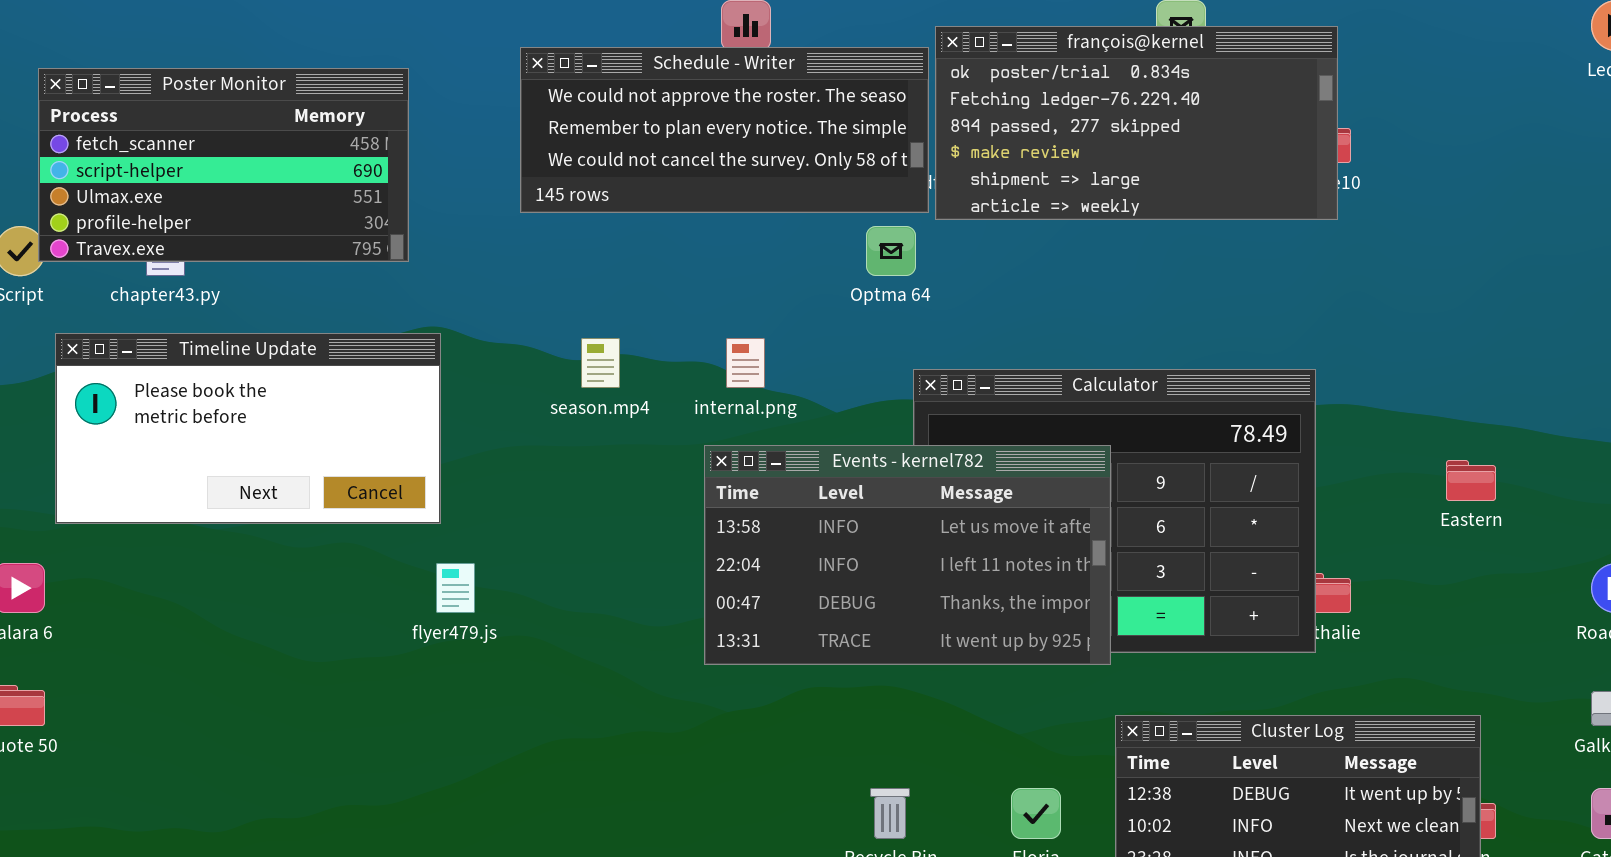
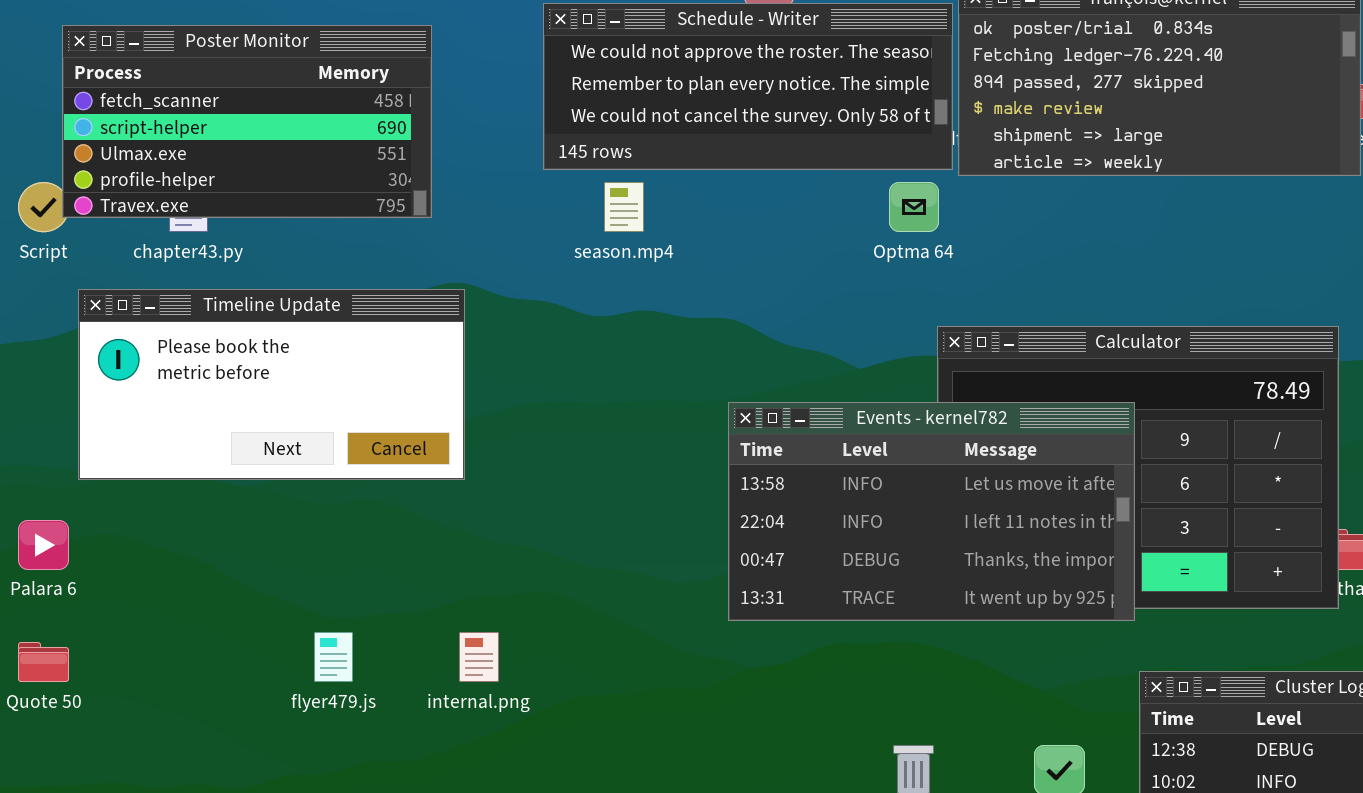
season.mp4: [581,338,620,388] -> [604,182,644,232], moved
internal.png: [726,338,765,388] -> [459,632,499,682], moved
flyer479.js: [436,563,475,613] -> [314,632,353,682], moved

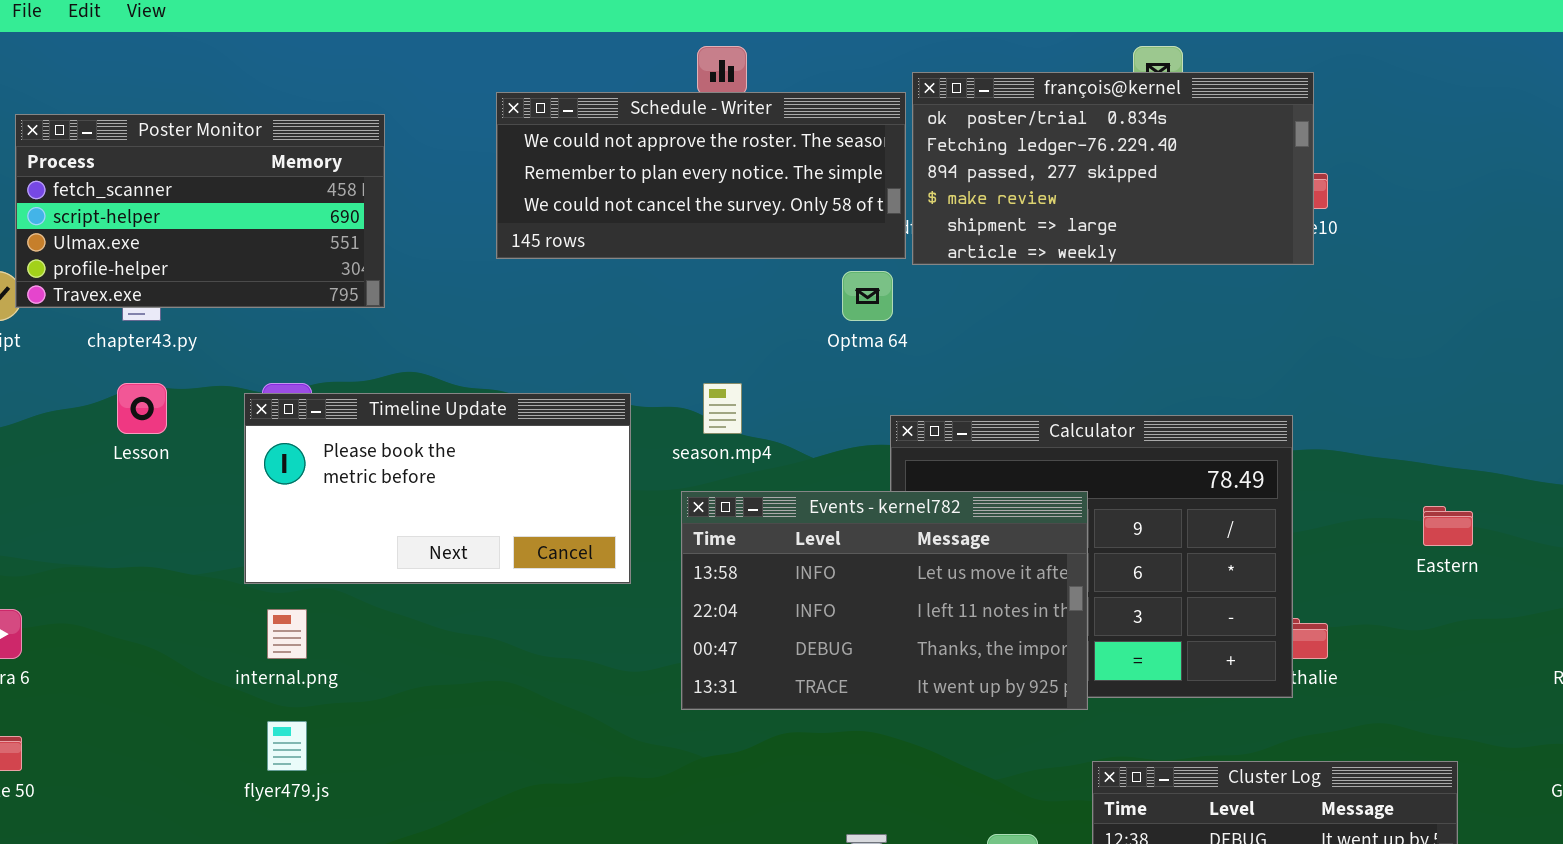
season.mp4: [604,182,644,232] -> [703,383,742,434], moved
Timeline Update: [78,289,465,480] -> [244,393,631,584], moved
internal.png: [459,632,499,682] -> [267,609,307,659], moved

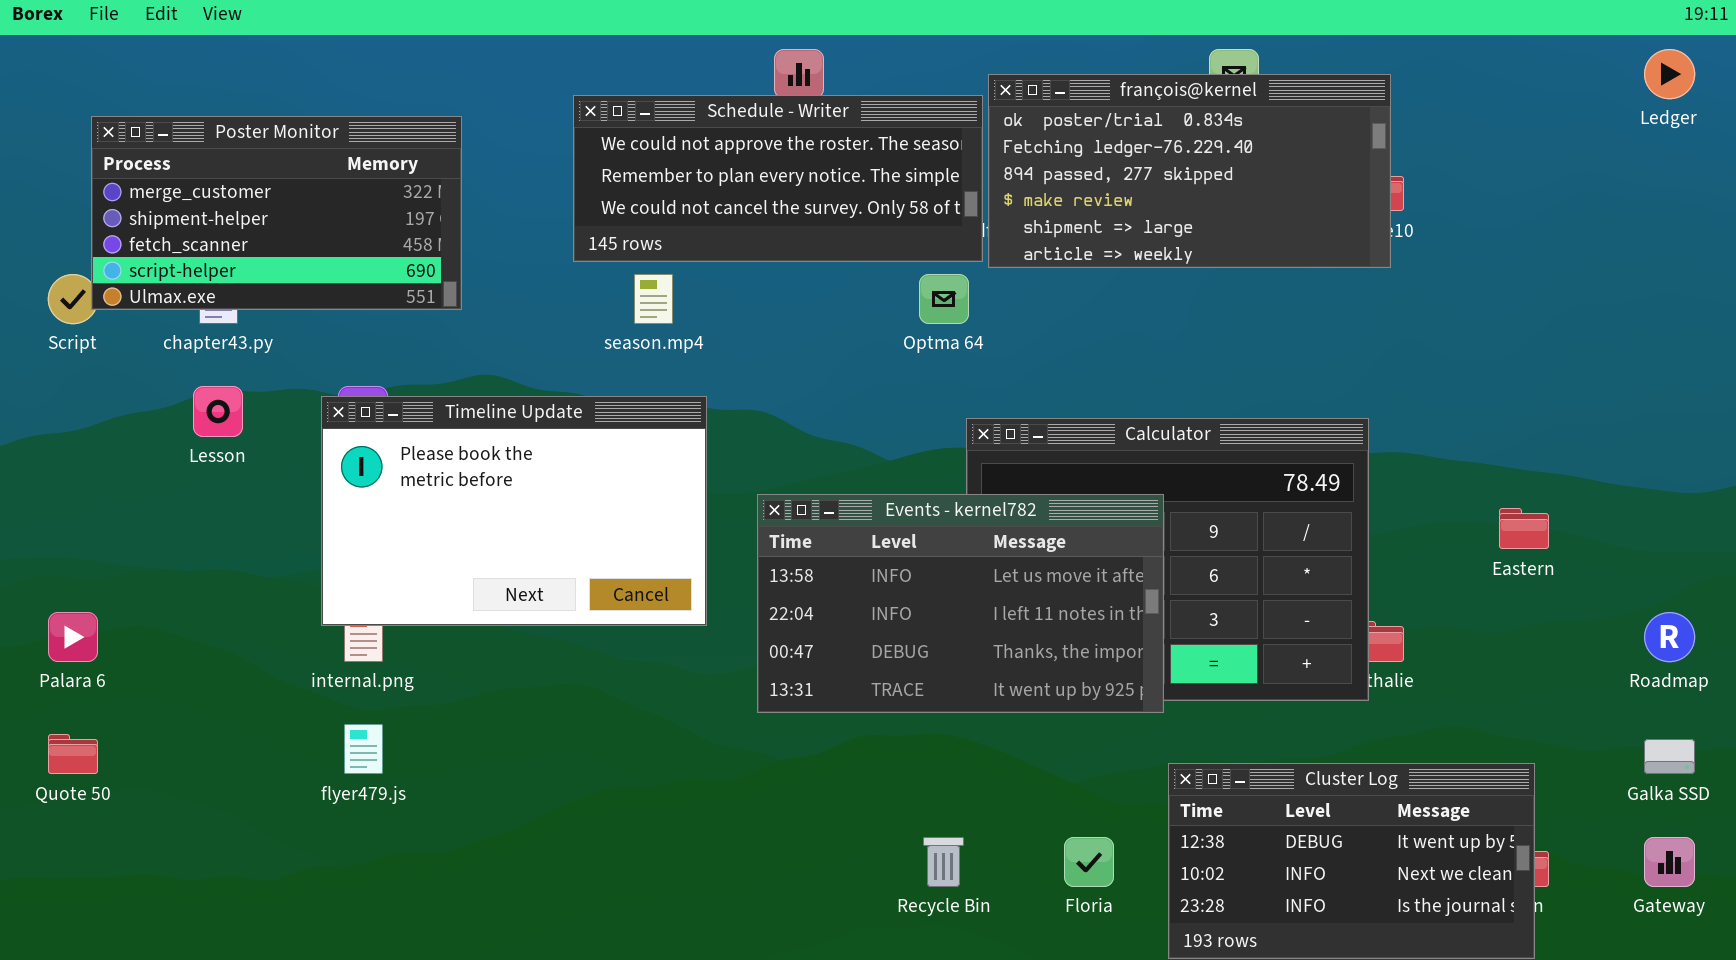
Poster Monitor: [15,114,385,308] -> [91,116,462,310], scrolled up 2 rows
season.mp4: [703,383,742,434] -> [634,274,673,324], moved
Timeline Update: [244,393,631,584] -> [321,396,707,626], resized

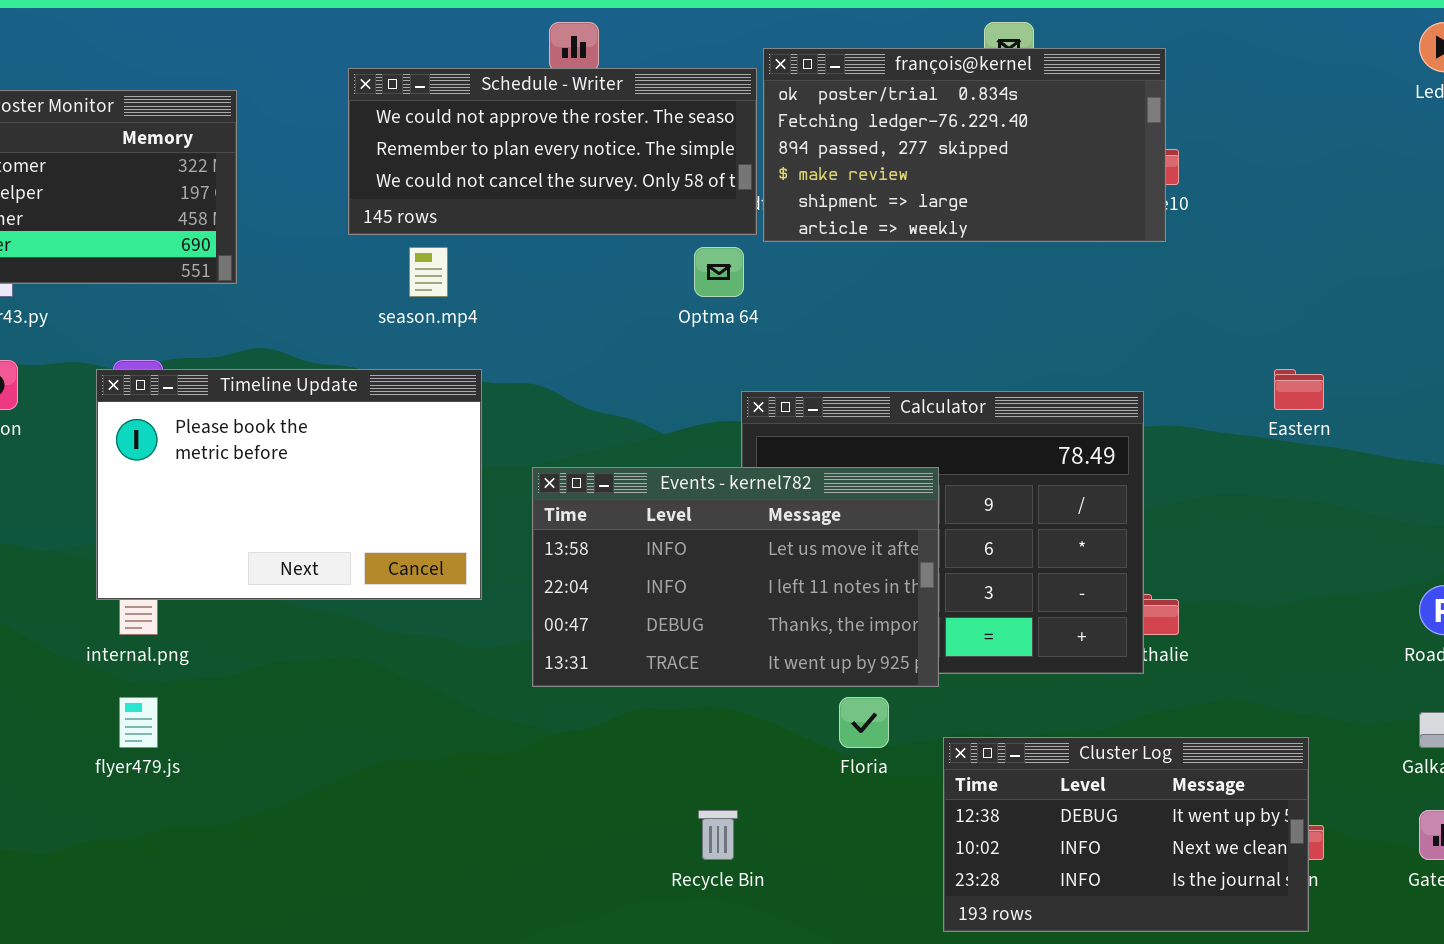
Eastern: [1499,508,1549,549] -> [1274,369,1324,410], moved
Floria: [1064,837,1114,887] -> [839,697,889,748], moved

